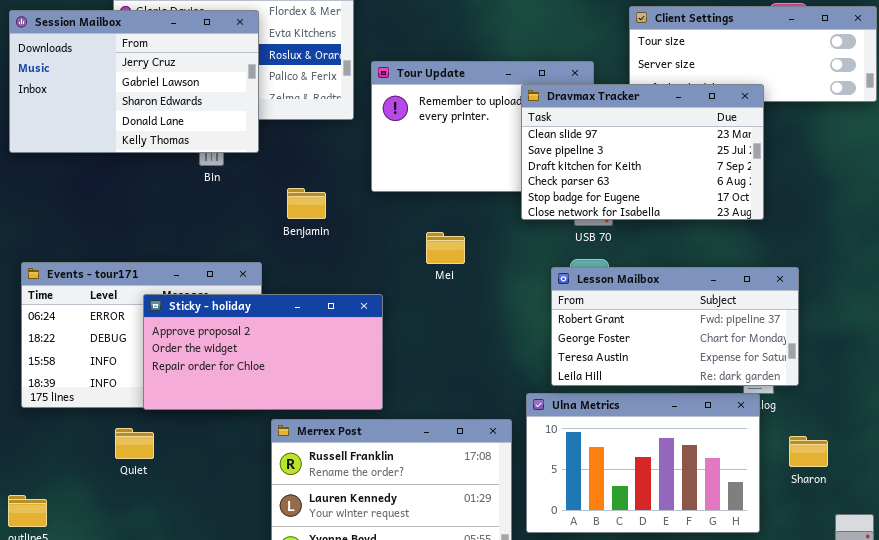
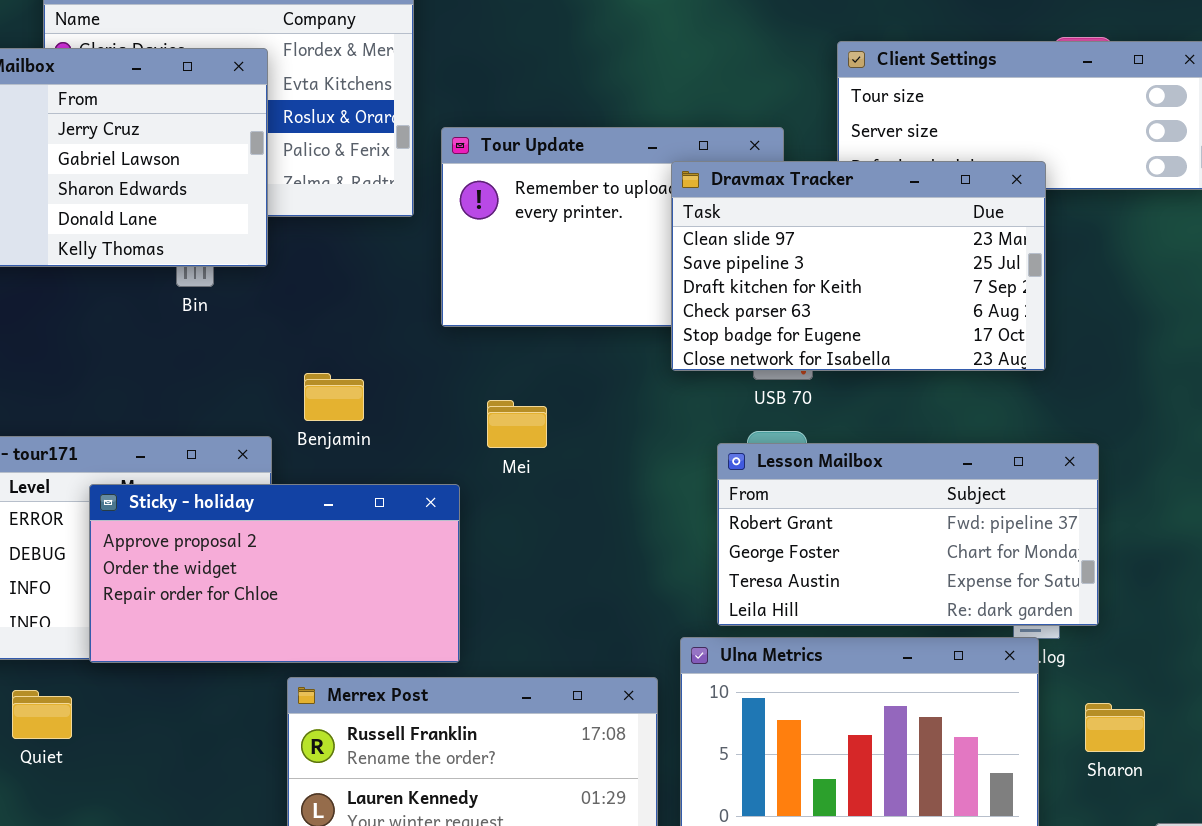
Benjamin: [287,188,326,219] -> [304,373,364,421], moved
Mei: [426,232,465,264] -> [487,400,547,448], moved
Quiet: [115,428,154,459] -> [12,690,72,739], moved

